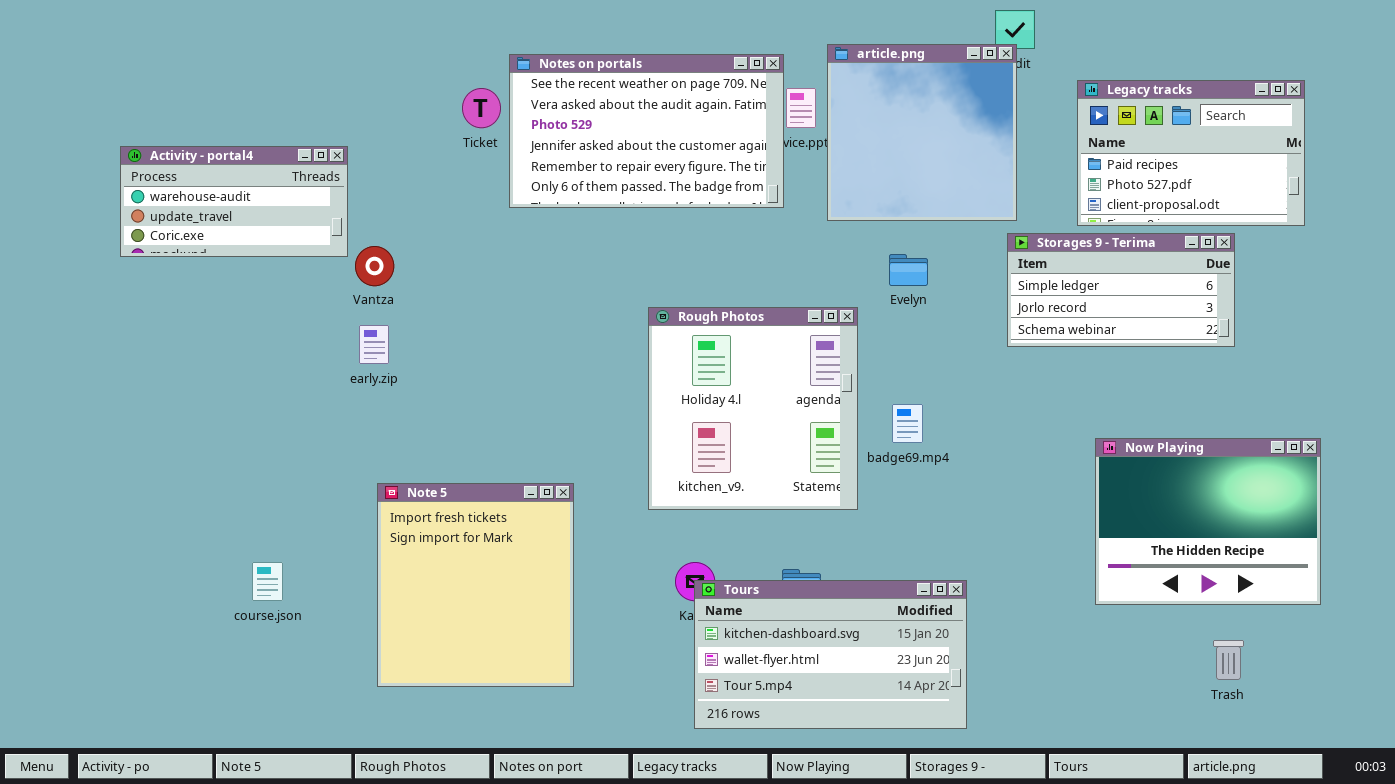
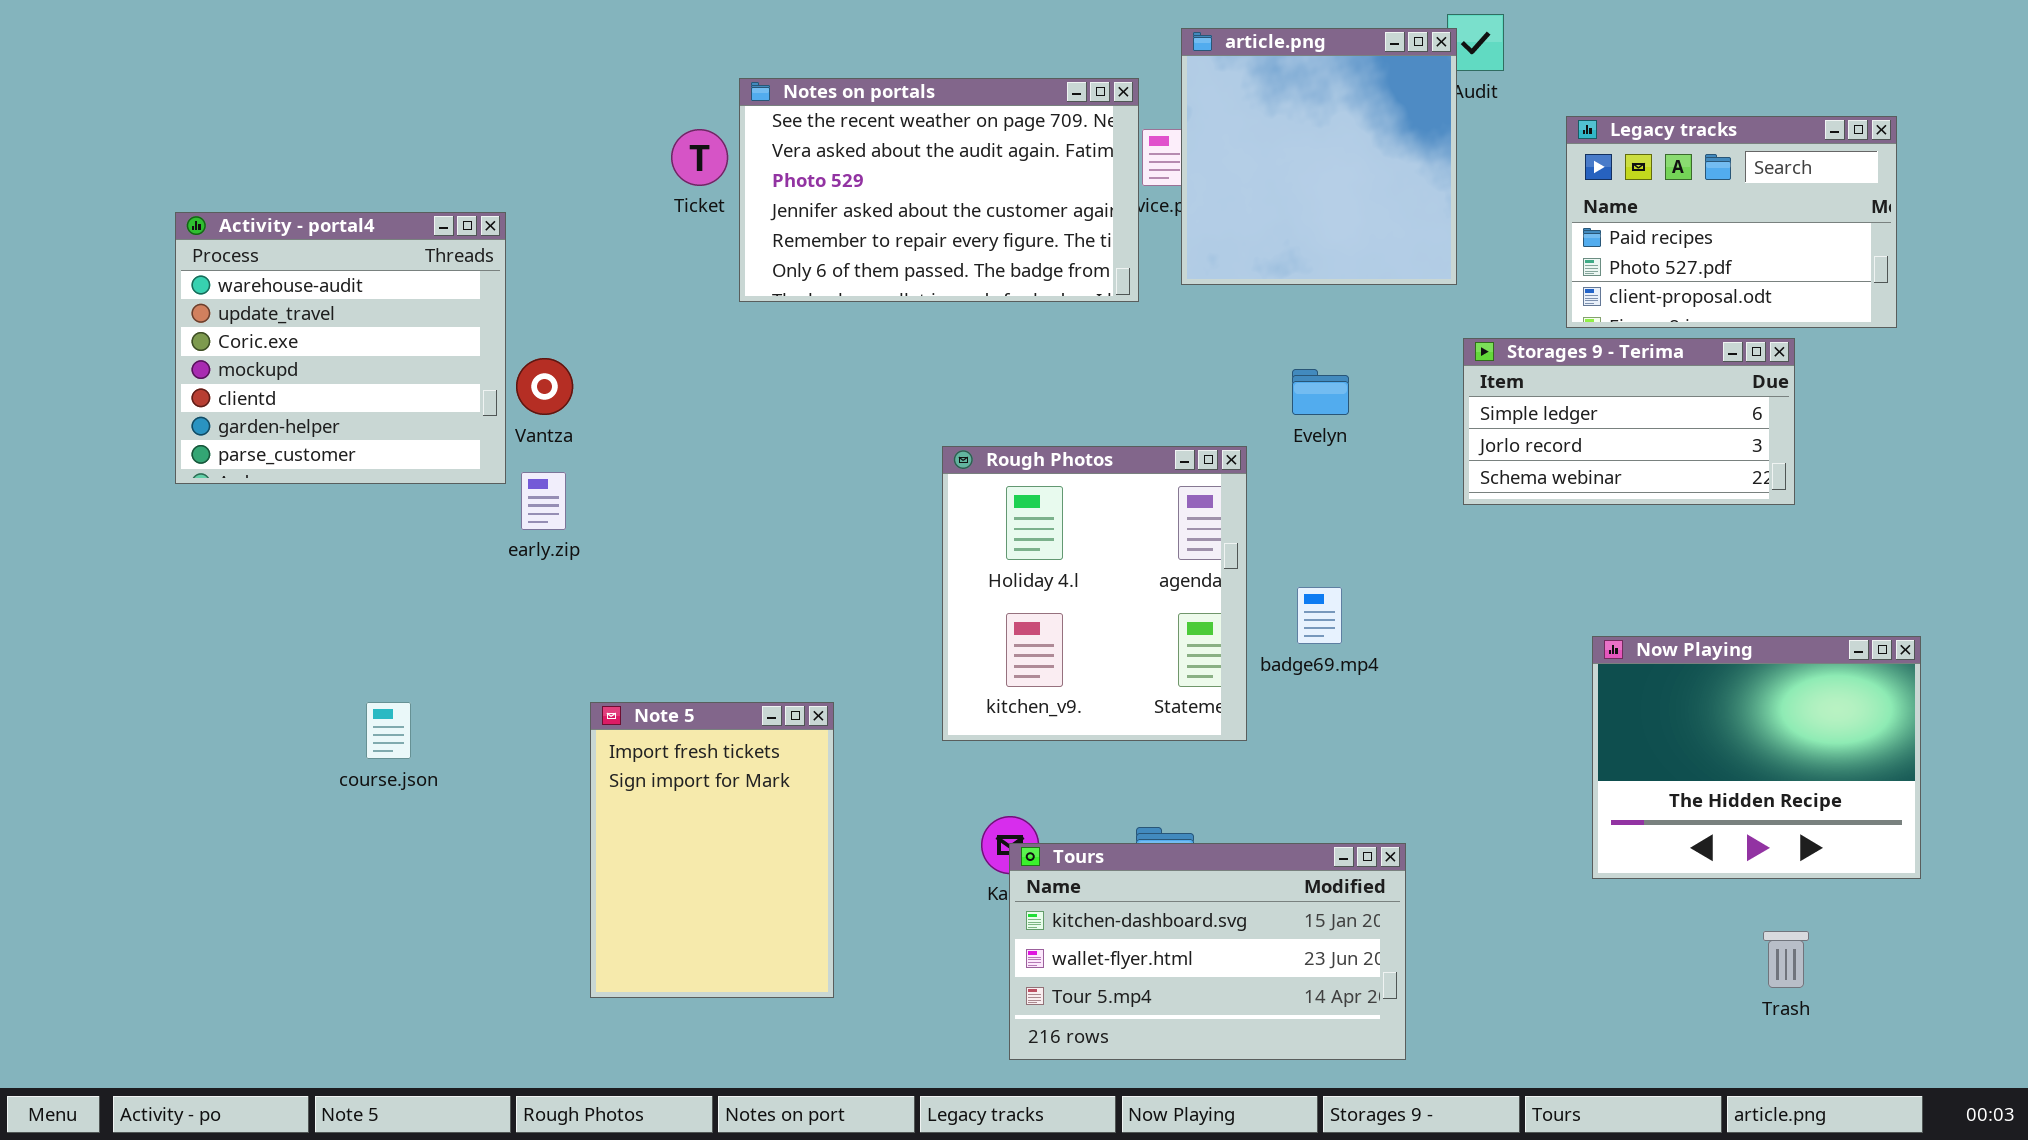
article.png: [827,44,1017,221] -> [1181,28,1457,285], moved
Activity - portal4: [120,146,348,257] -> [175,212,506,484], resized
Note 5: [377,483,574,687] -> [590,702,834,998], resized
course.json: [252,562,283,601] -> [366,702,411,759], moved

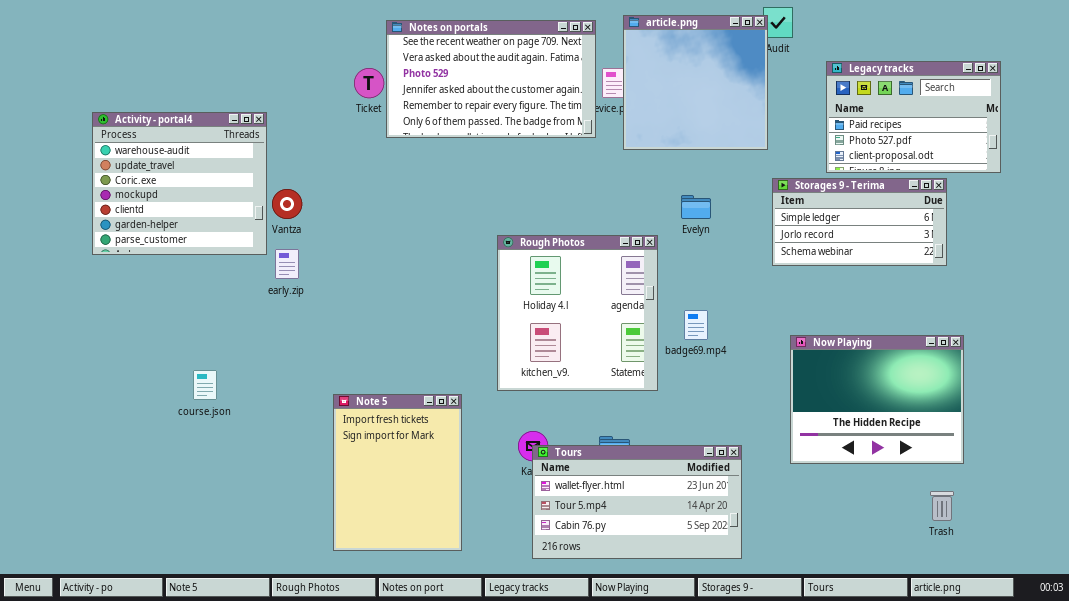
Notes on portals: [739,78,1139,302] -> [386,20,596,138], moved
Now Playing: [1592,636,1921,879] -> [790,335,964,464], moved
Note 5: [590,702,834,998] -> [333,394,462,551], moved
Tours: [1009,843,1406,1060] -> [532,445,742,559], scrolled down 1 row

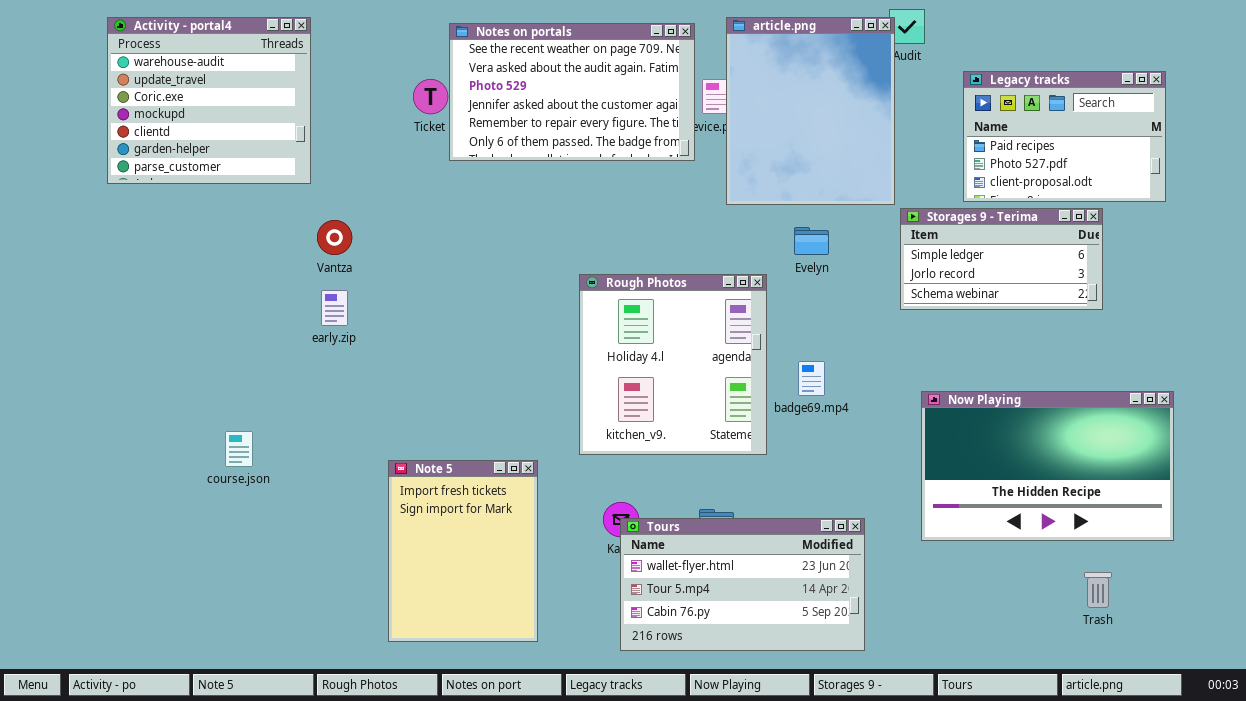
article.png: [623,15,768,150] -> [726,17,895,205], resized
Activity - portal4: [92,112,267,255] -> [107,17,311,184], moved
Now Playing: [790,335,964,464] -> [921,391,1174,541], resized

